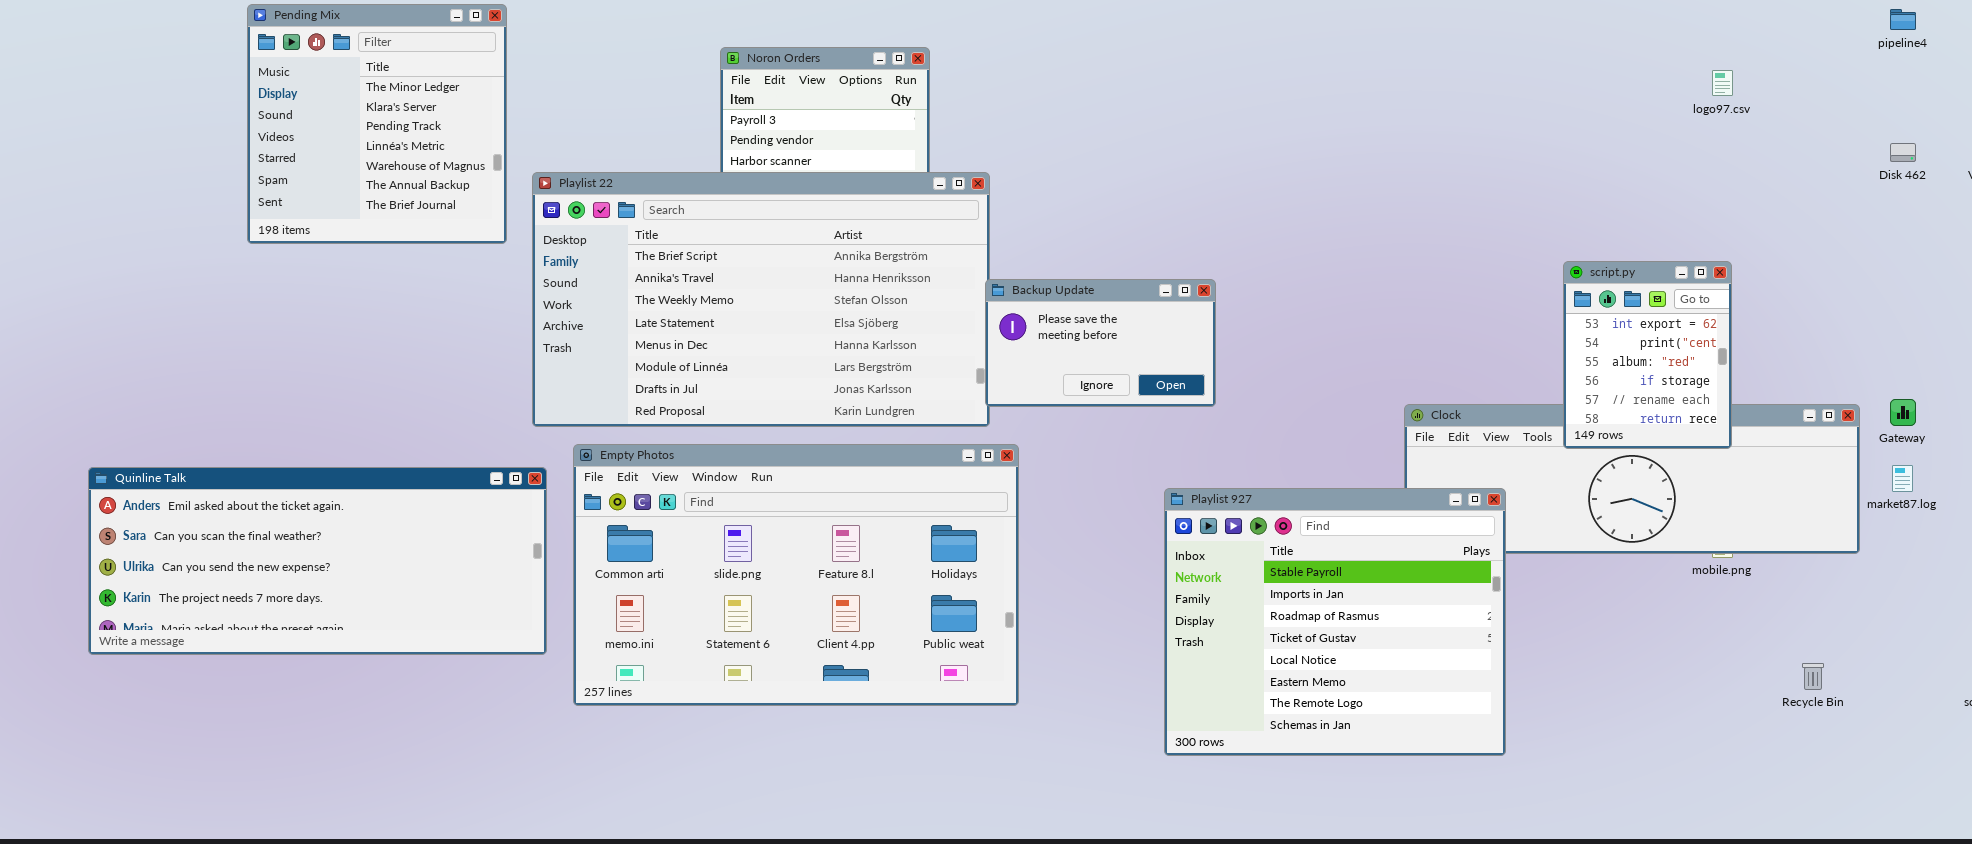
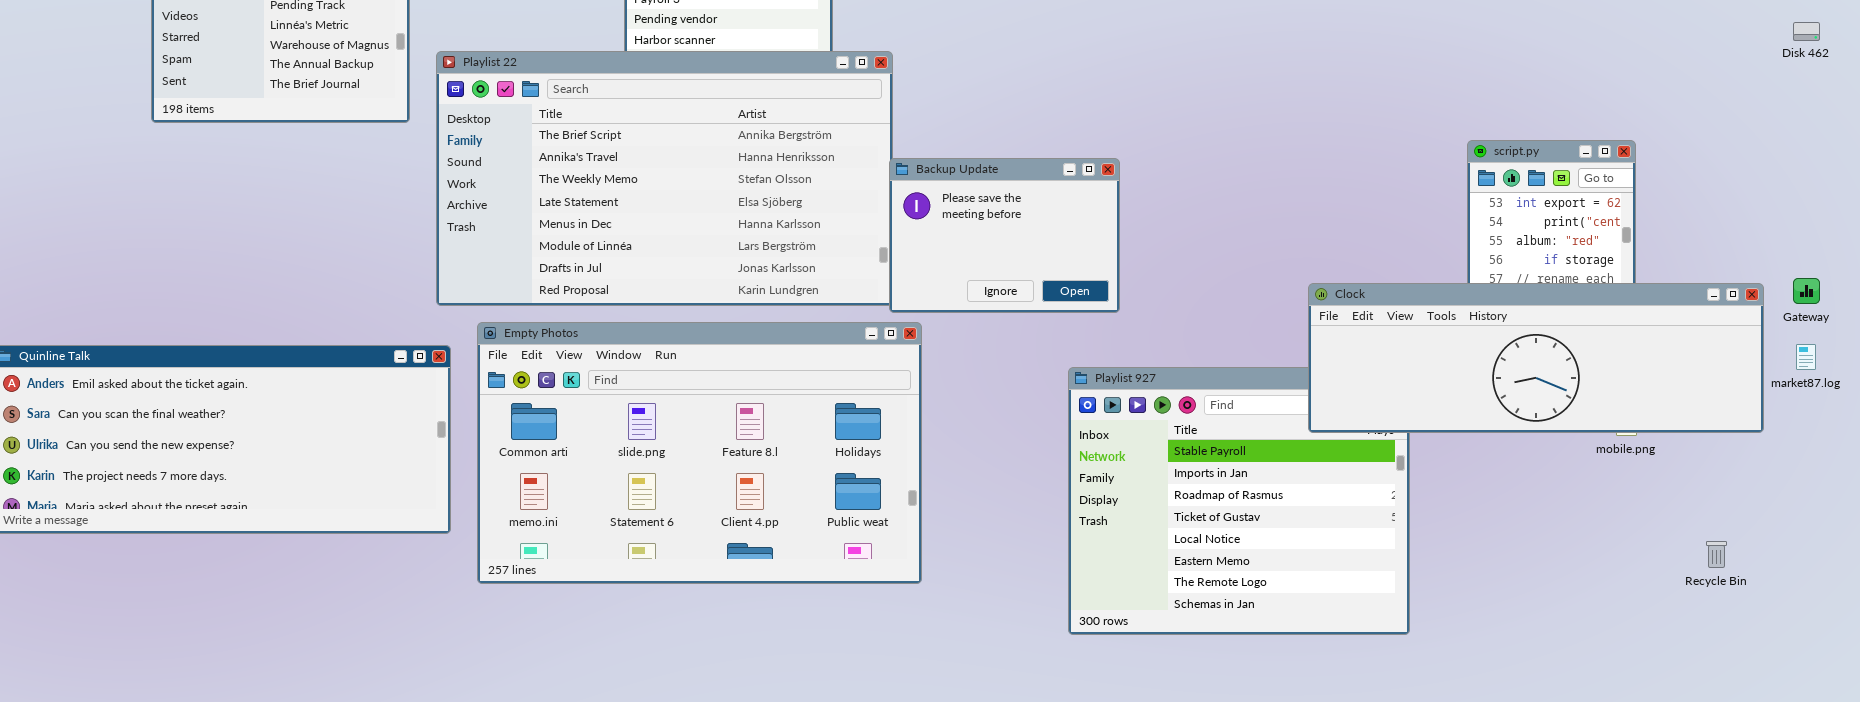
Backup Update: [985,279,1216,407] -> [889,158,1120,313], resized
Clock: [1404,404,1860,554] -> [1308,283,1764,433], raised

